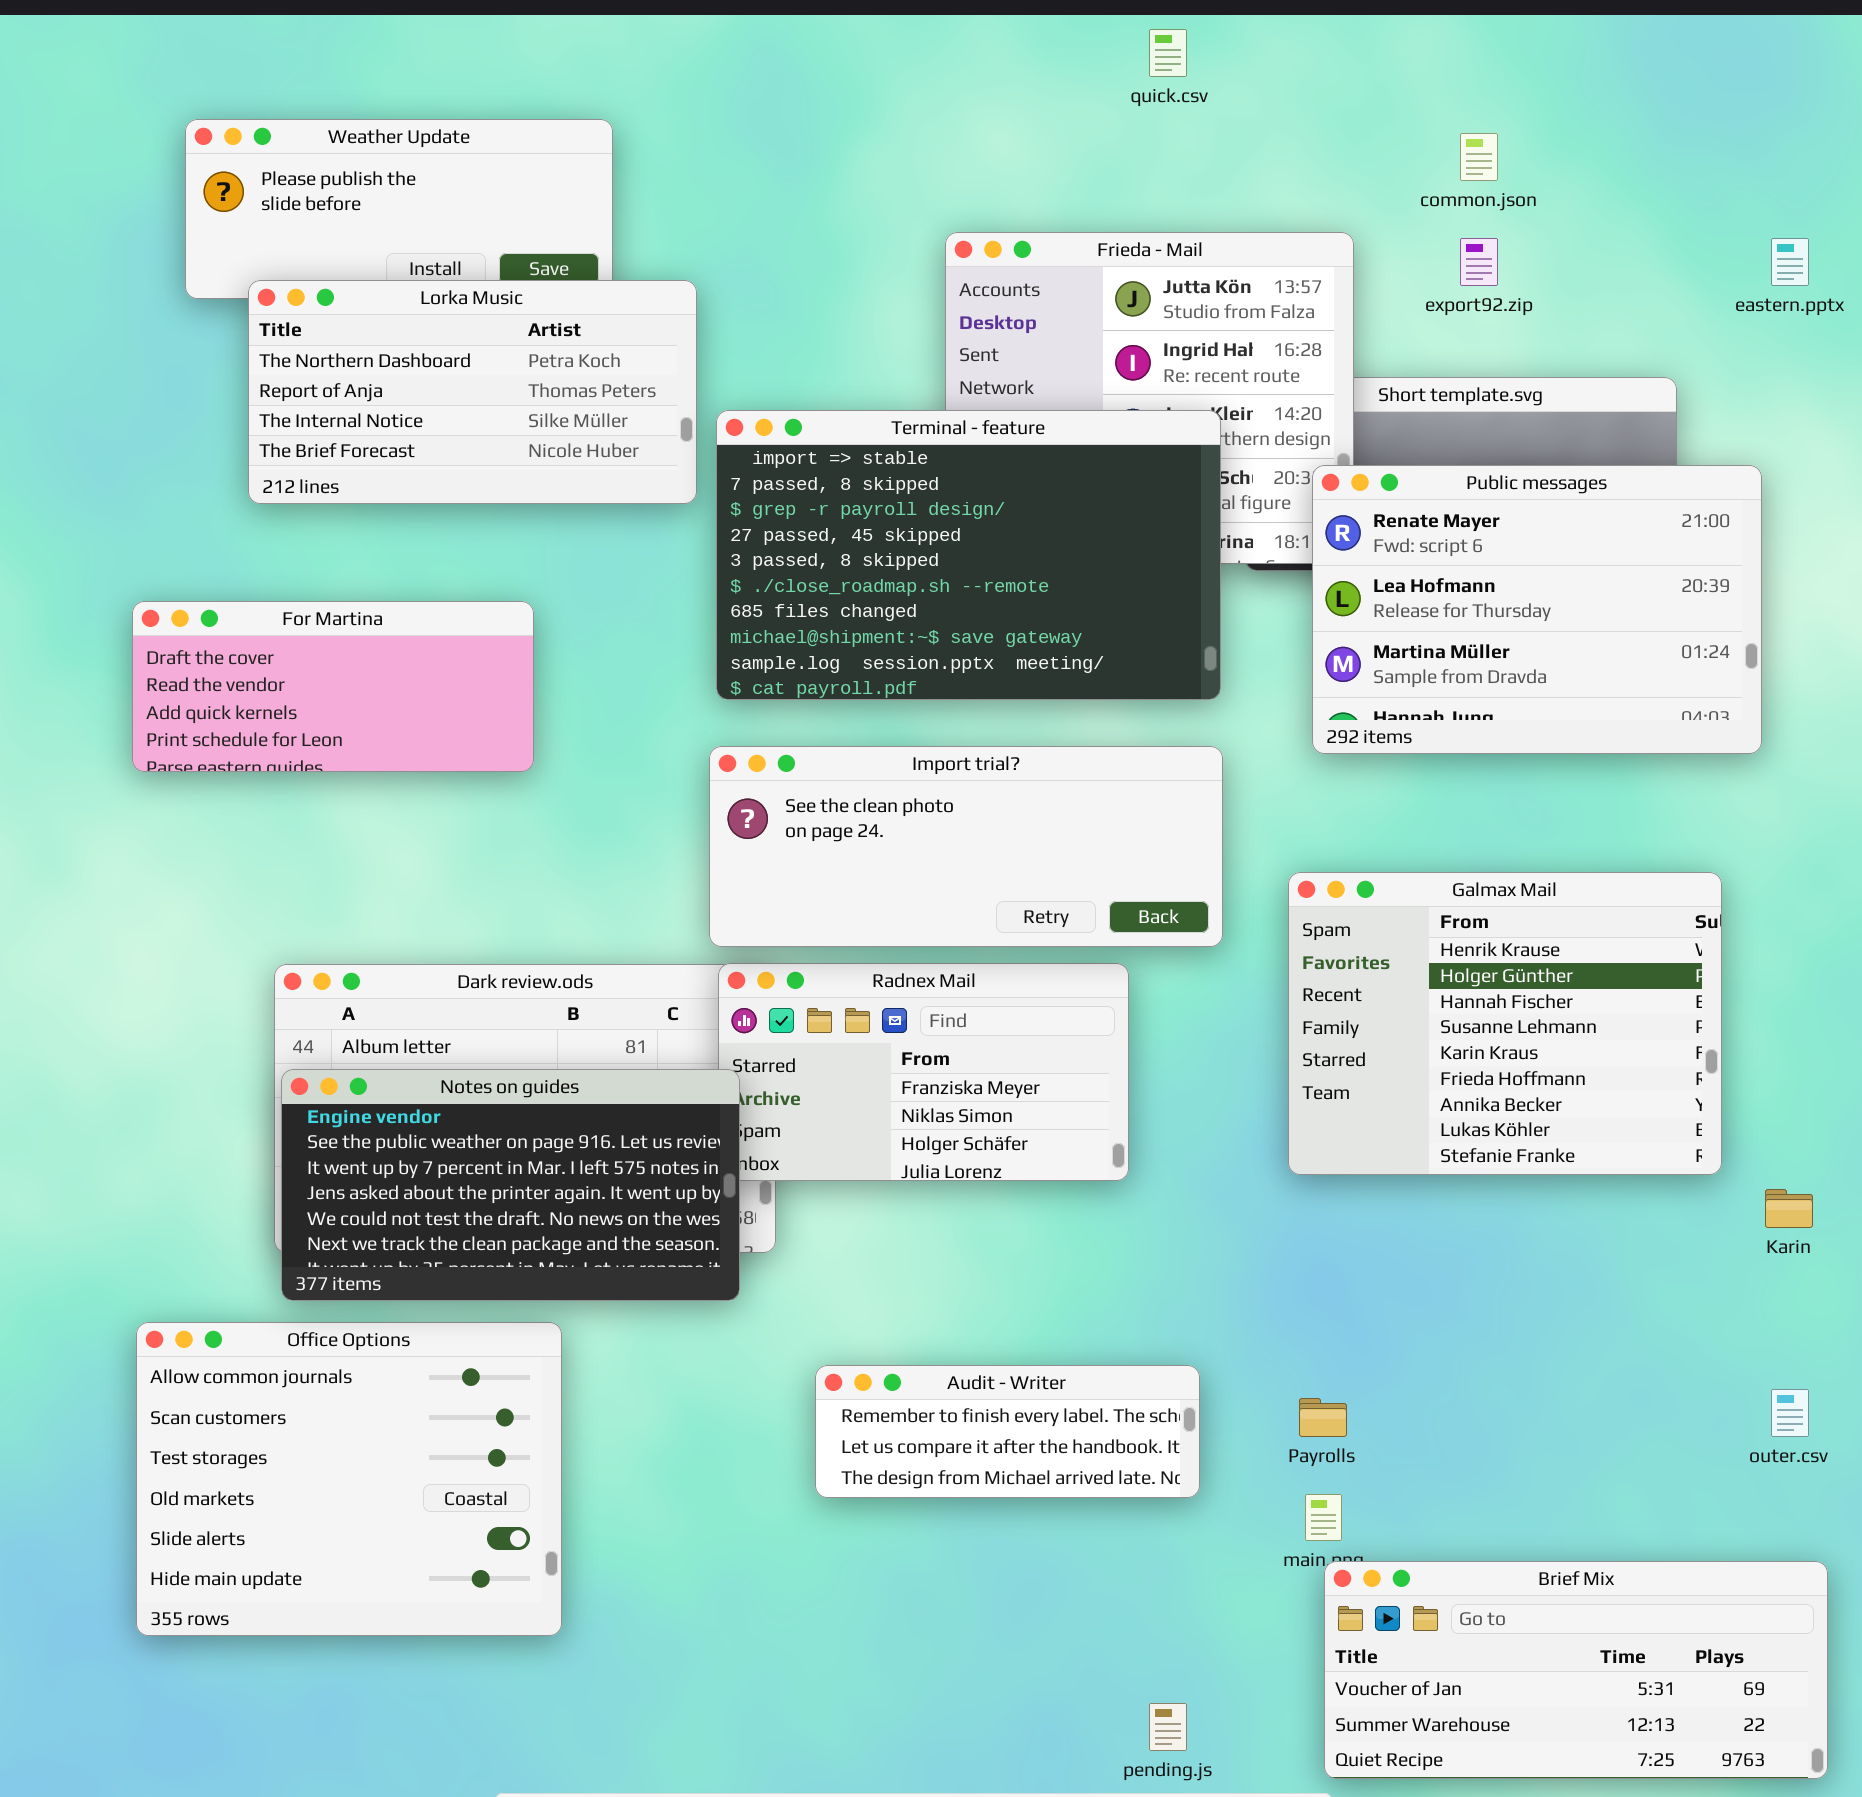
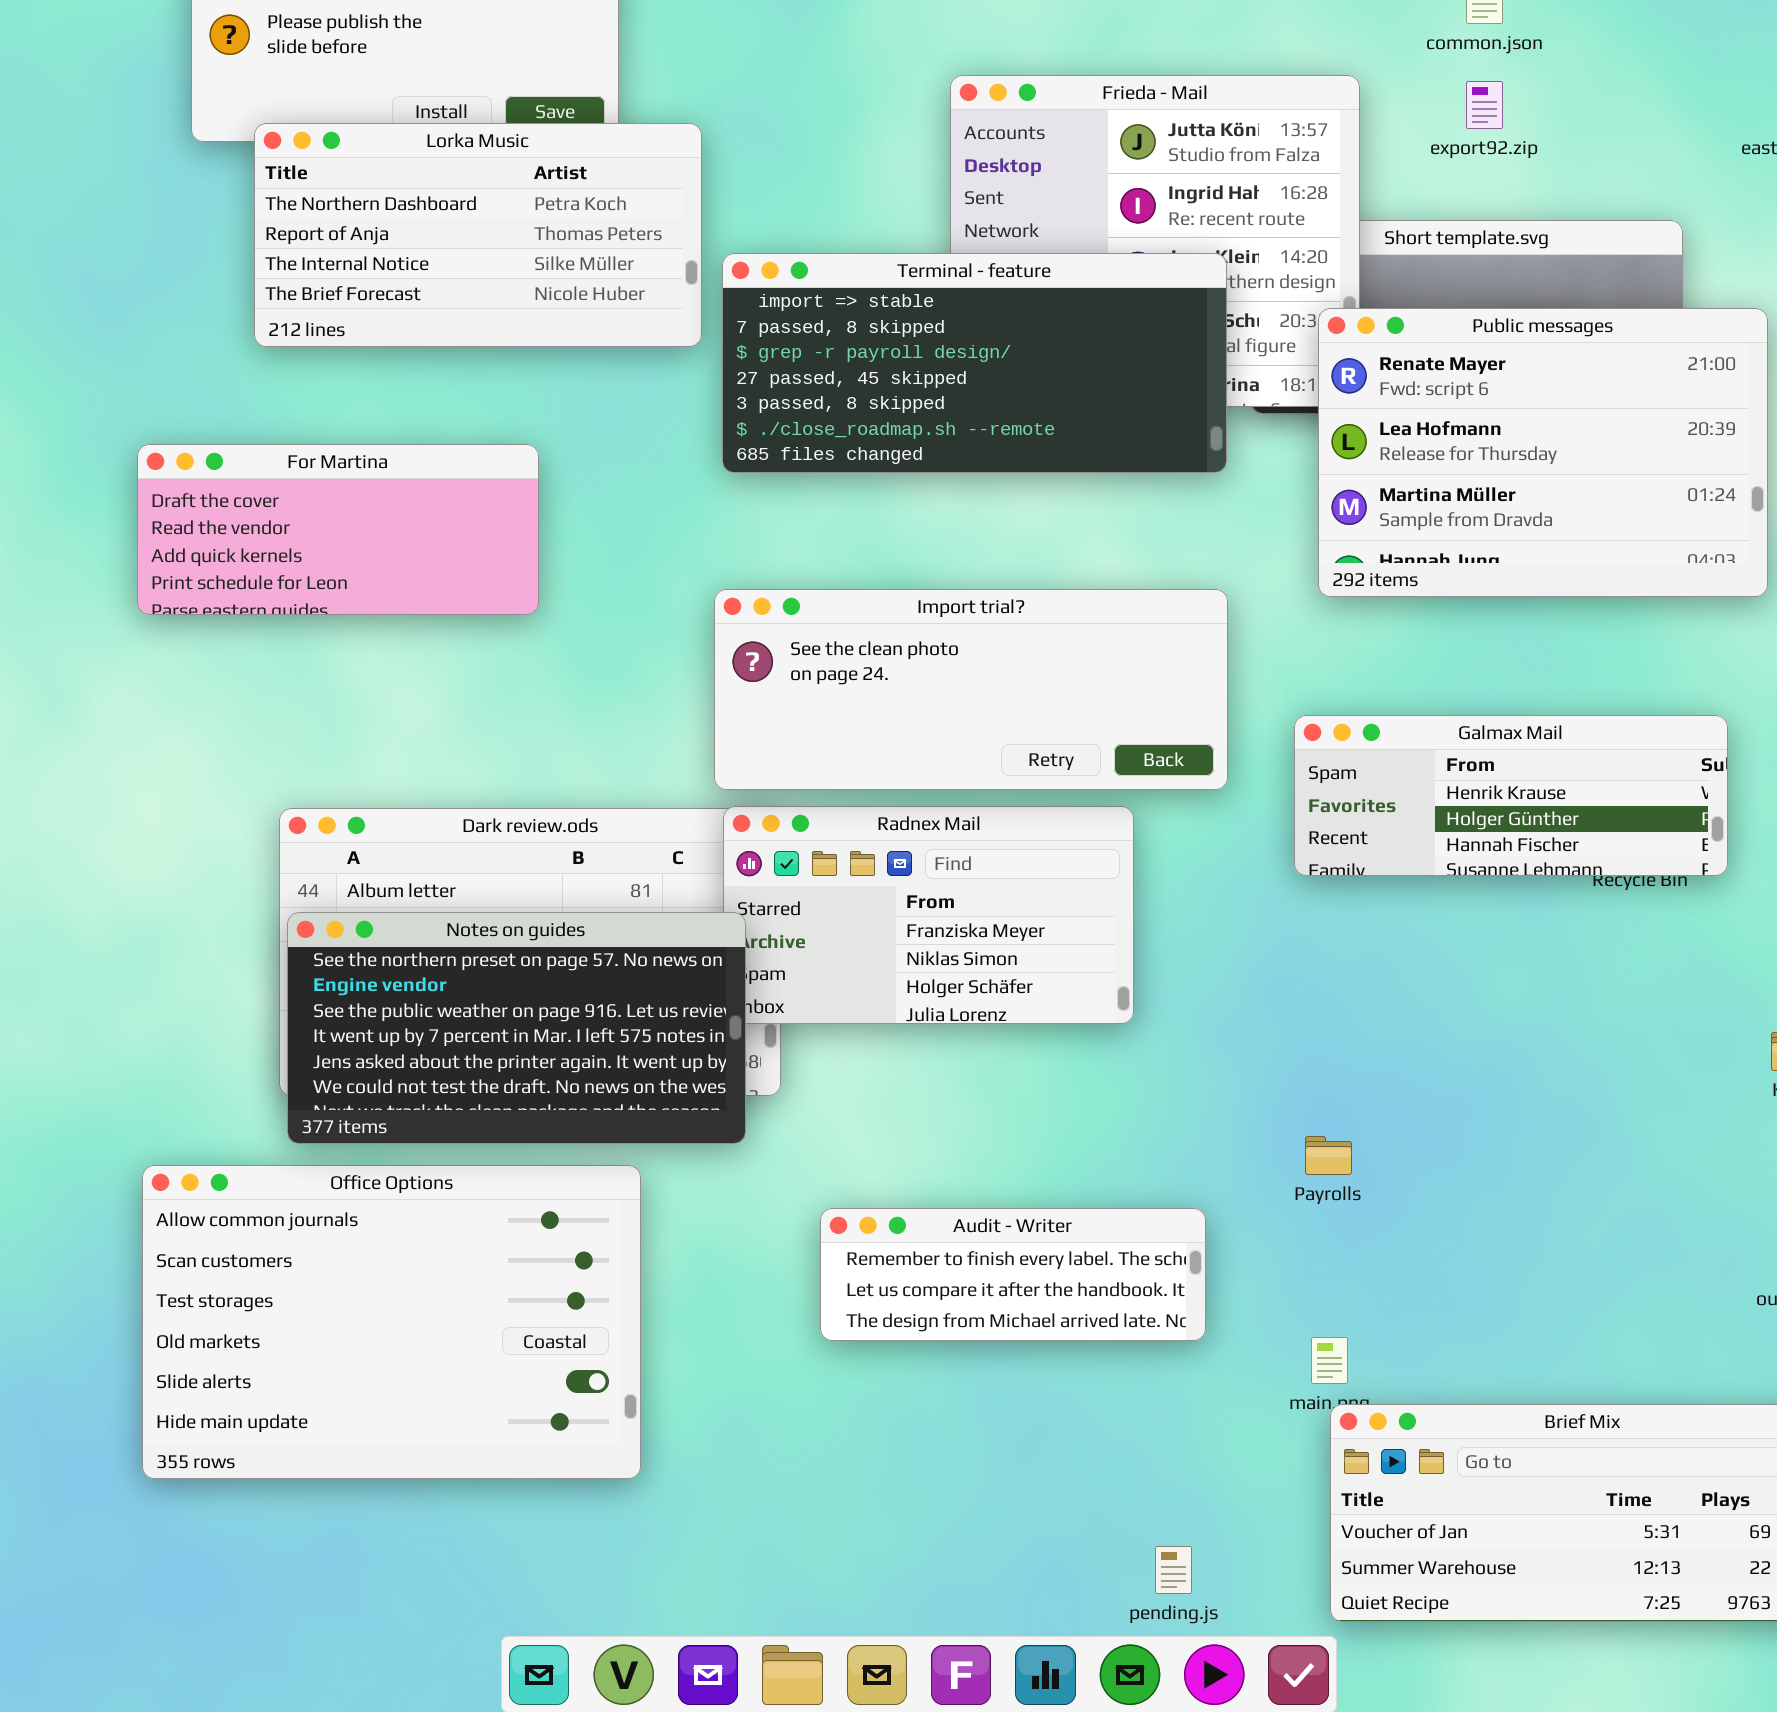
Terminal - feature: [716,410,1221,700] -> [722,253,1227,473], resized
Galmax Mail: [1288,872,1722,1175] -> [1294,715,1728,876], resized
Notes on guides: [281,1069,740,1301] -> [287,912,746,1144], scrolled up 1 row
Office Options: [136,1322,562,1636] -> [142,1165,641,1479], resized
Payrolls: [1299,1398,1347,1437] -> [1305,1136,1352,1175], moved

